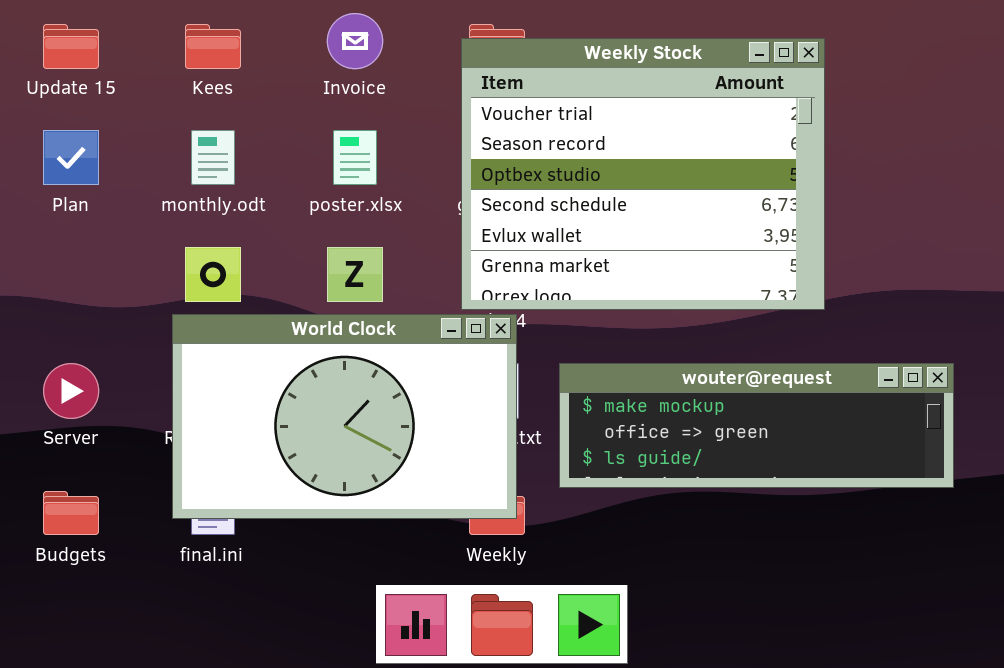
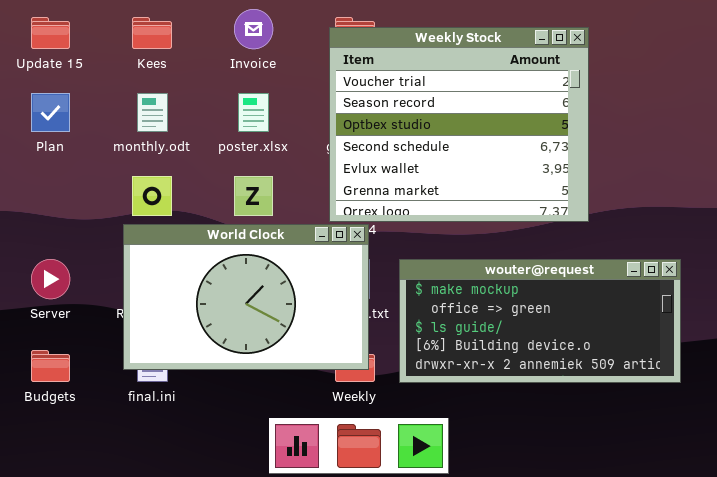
wouter@request: [559,363,954,488] -> [399,259,681,383], resized

